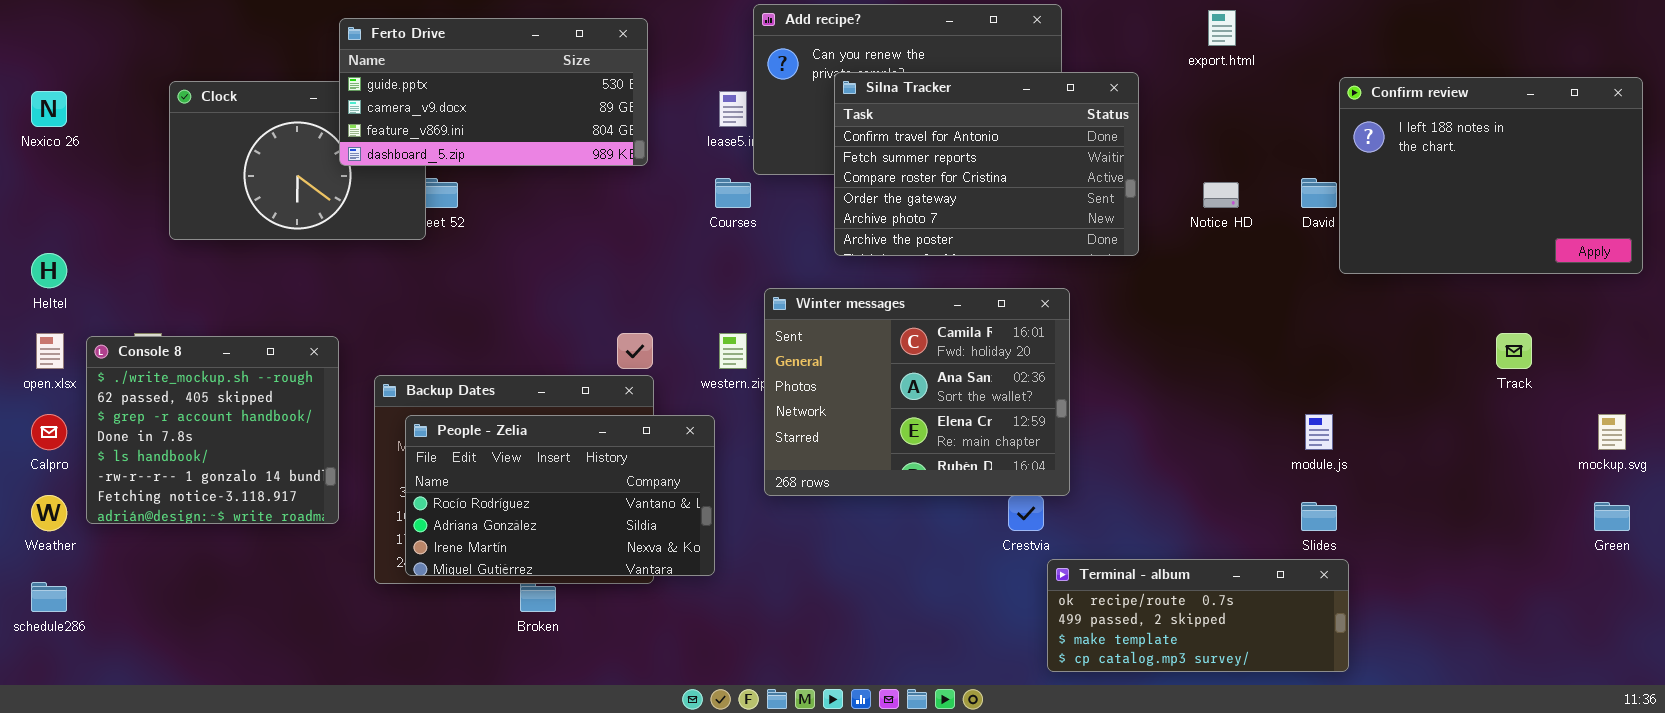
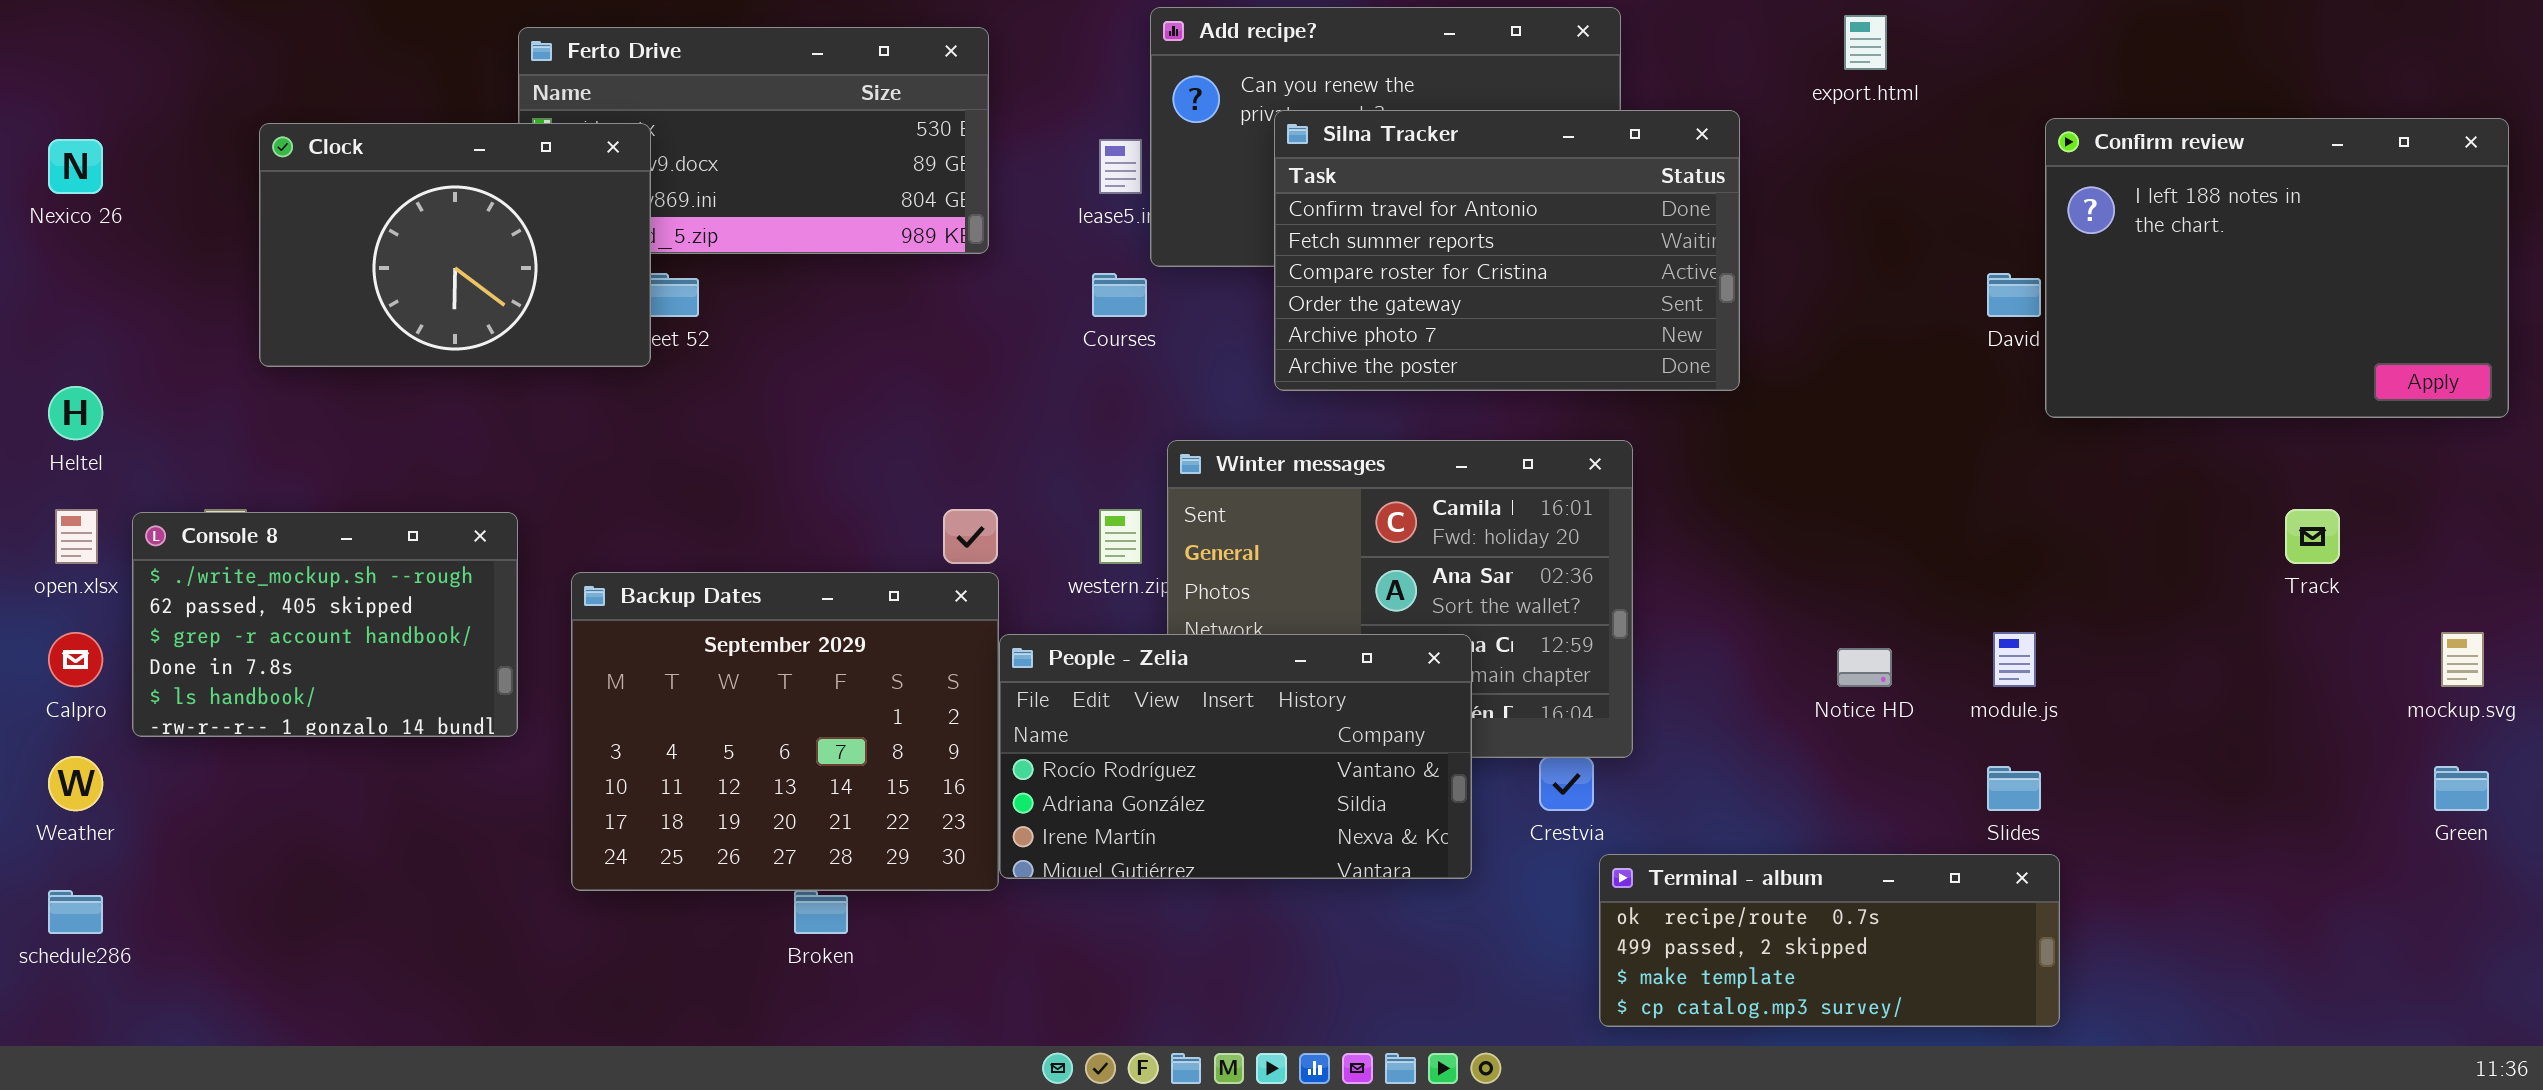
Clock: [169,81,426,240] -> [259,123,651,367], raised
Notice HD: [1203,182,1239,208] -> [1837,648,1892,687], moved
Console 8: [86,336,339,524] -> [132,512,518,737], resized
People - Zelia: [405,415,715,576] -> [999,634,1472,879], moved

